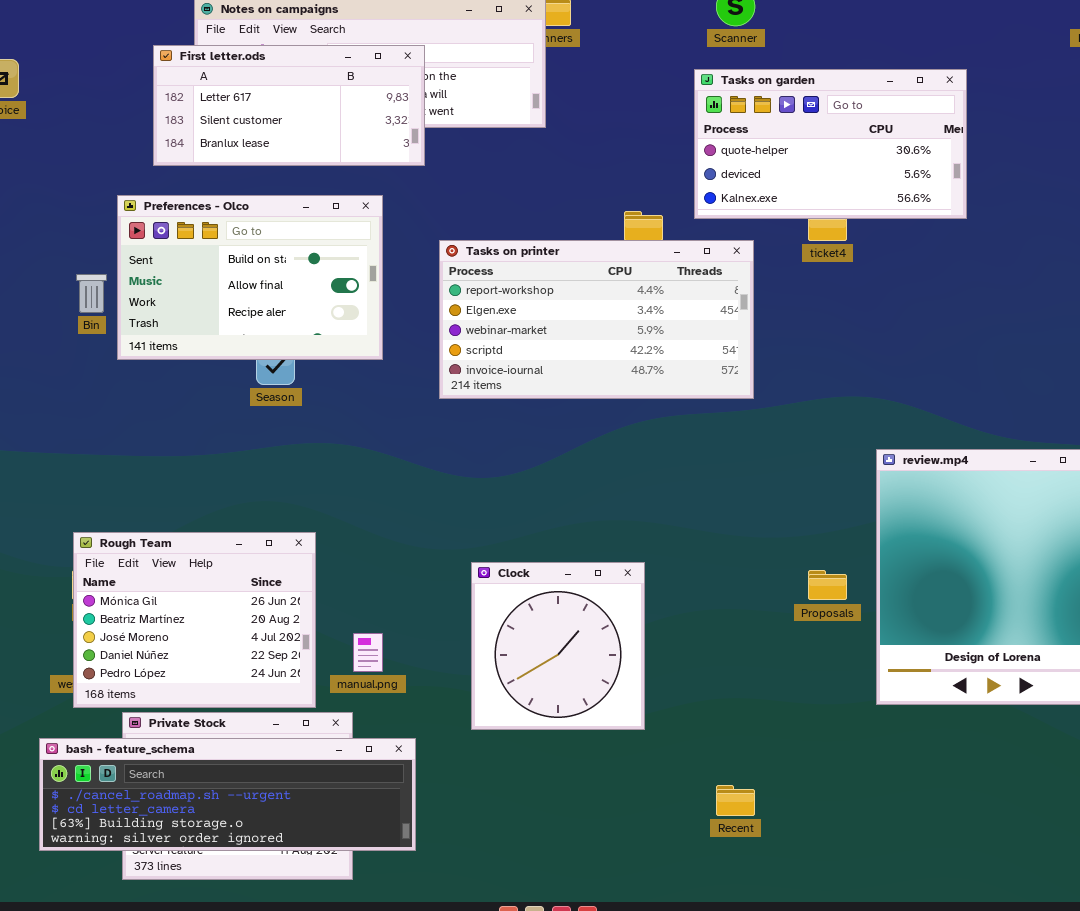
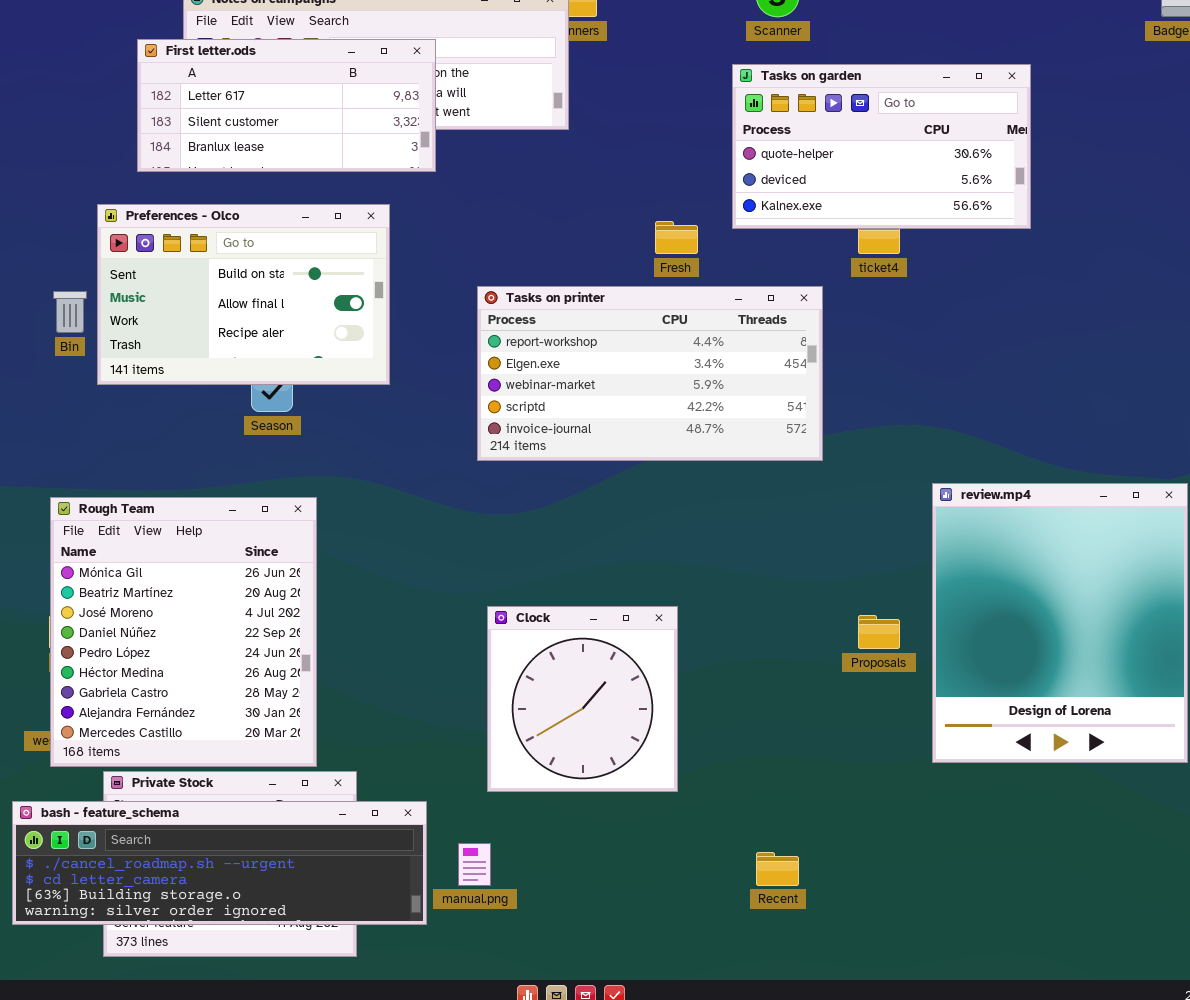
Tasks on printer: [439,240,754,399] -> [477,286,823,461], moved
Rough Team: [73,532,316,708] -> [50,497,317,767], resized
manual.png: [353,633,383,672] -> [458,843,491,886], moved

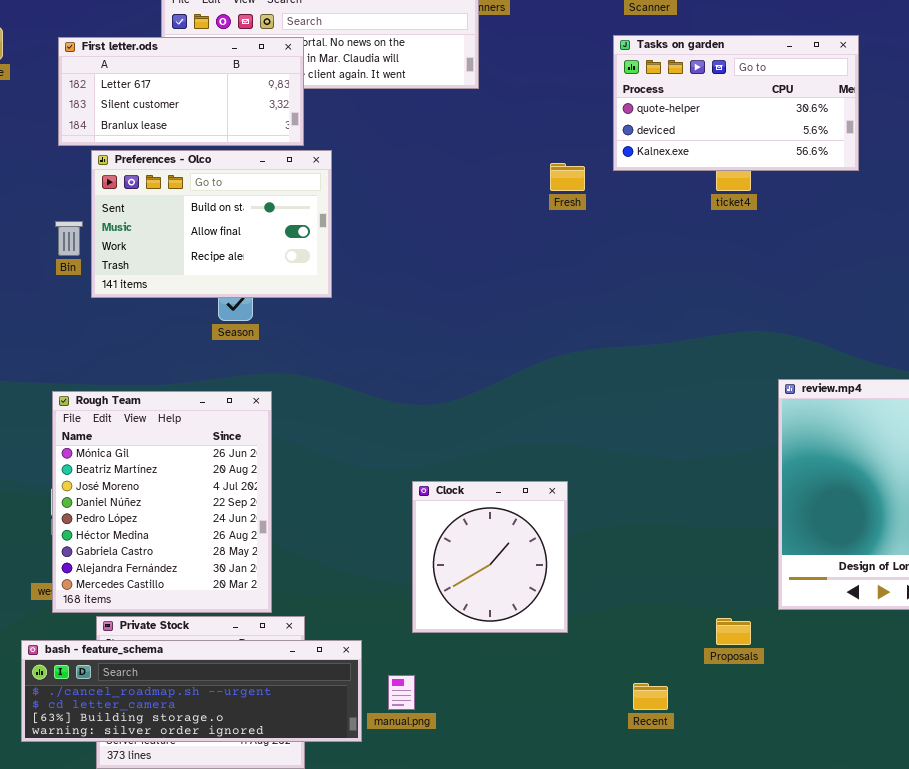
First letter.ods: [137,39,436,172] -> [58,37,304,146], moved
Tasks on printer: [477,286,823,461] -> none, closed
Proposals: [858,615,900,649] -> [716,618,751,645], moved

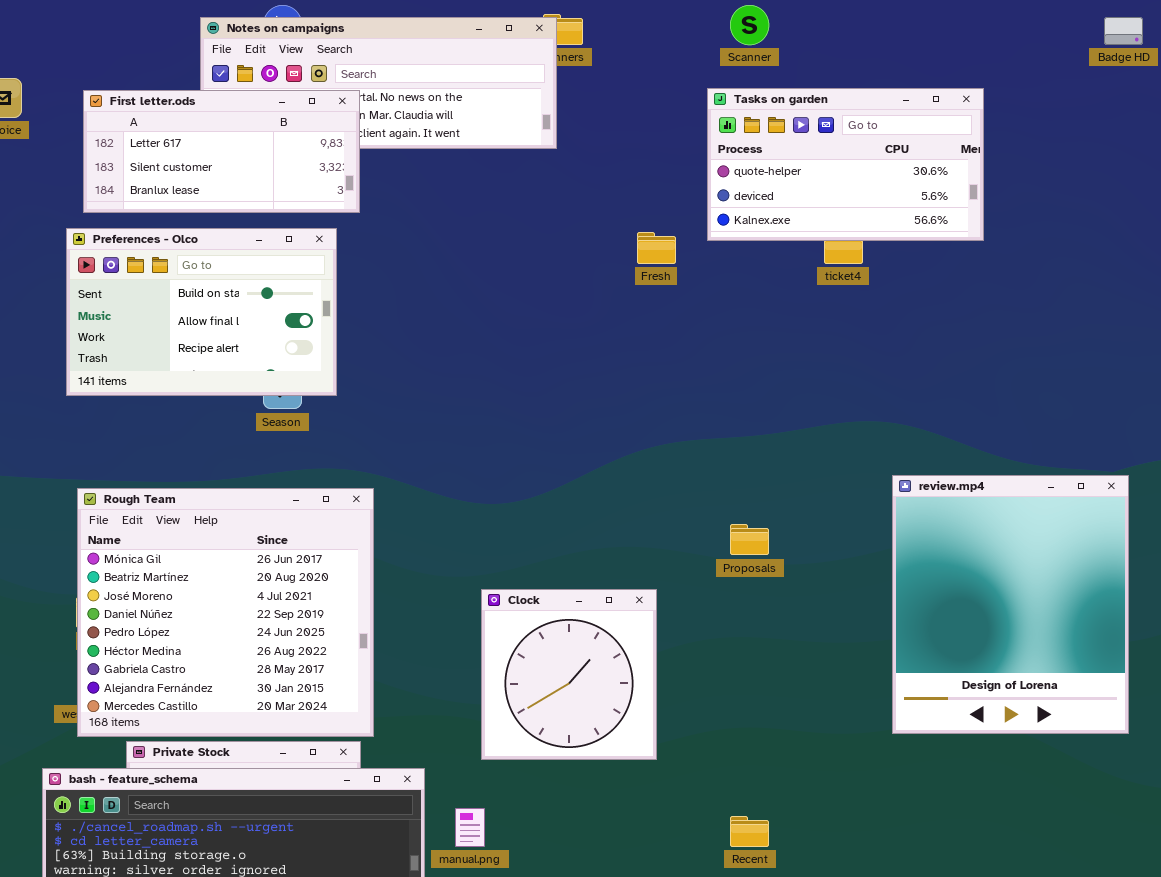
Preferences - Olco: [91,150,332,298] -> [66,228,337,396], moved
Rough Team: [52,391,272,613] -> [77,488,374,737], resized
Proposals: [716,618,751,645] -> [730,524,769,555], moved

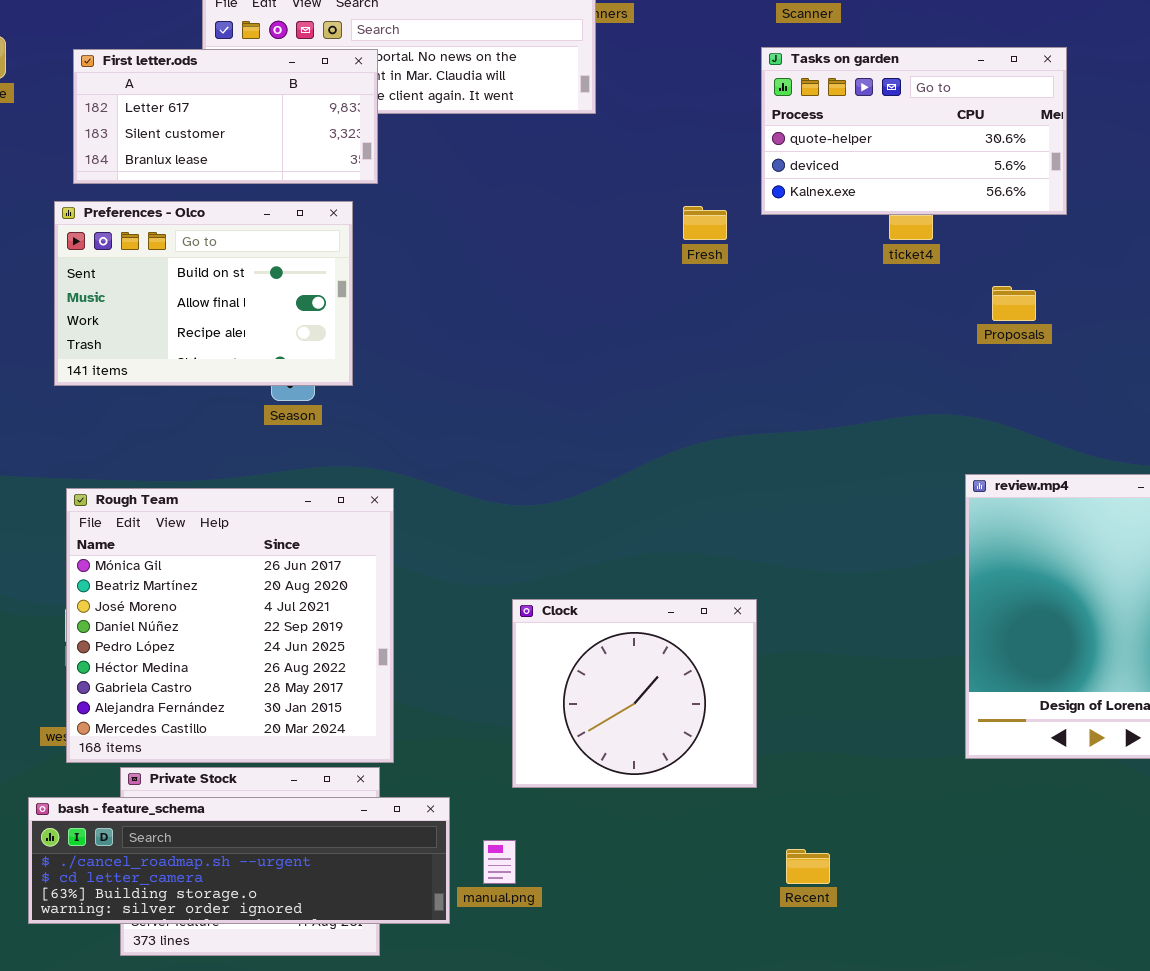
Proposals: [730,524,769,555] -> [992,286,1036,321], moved
Clock: [481,589,657,760] -> [512,599,757,788], resized

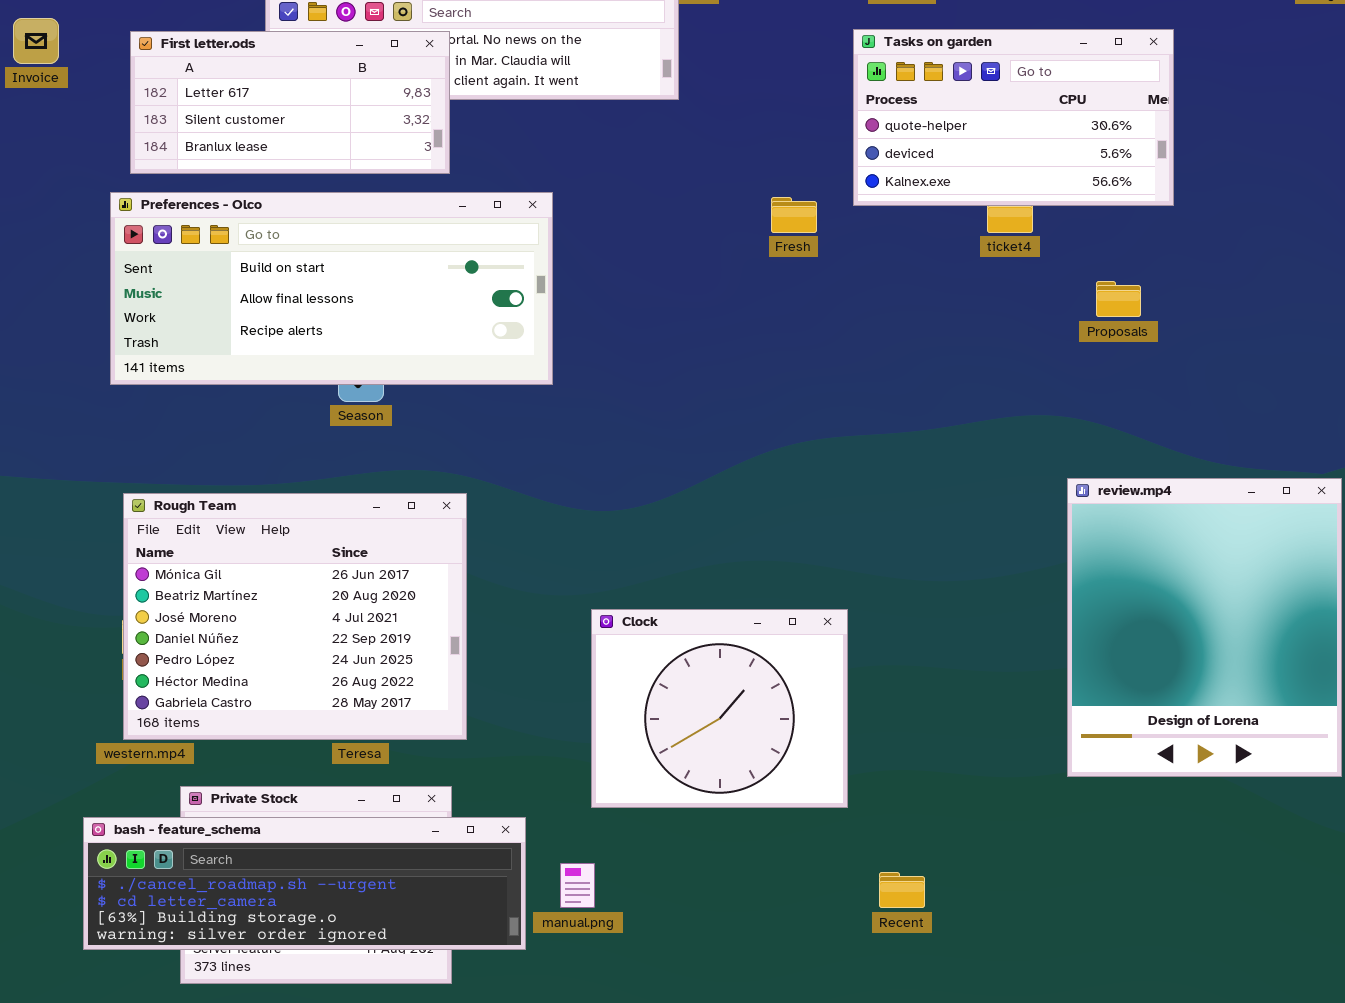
Preferences - Olco: [54,201,353,386] -> [110,192,553,385], resized
Rough Team: [66,488,394,763] -> [123,493,467,740], resized

